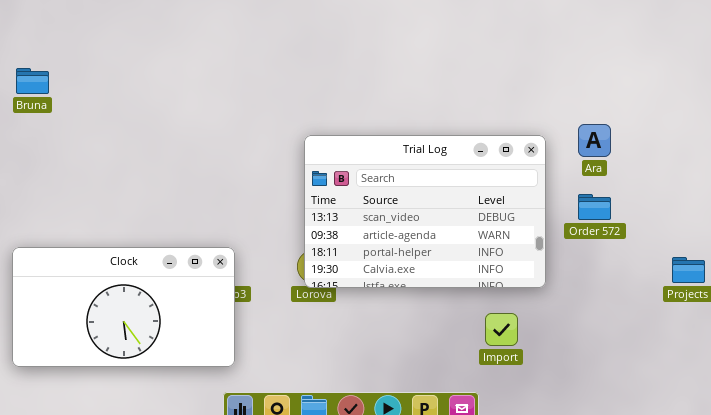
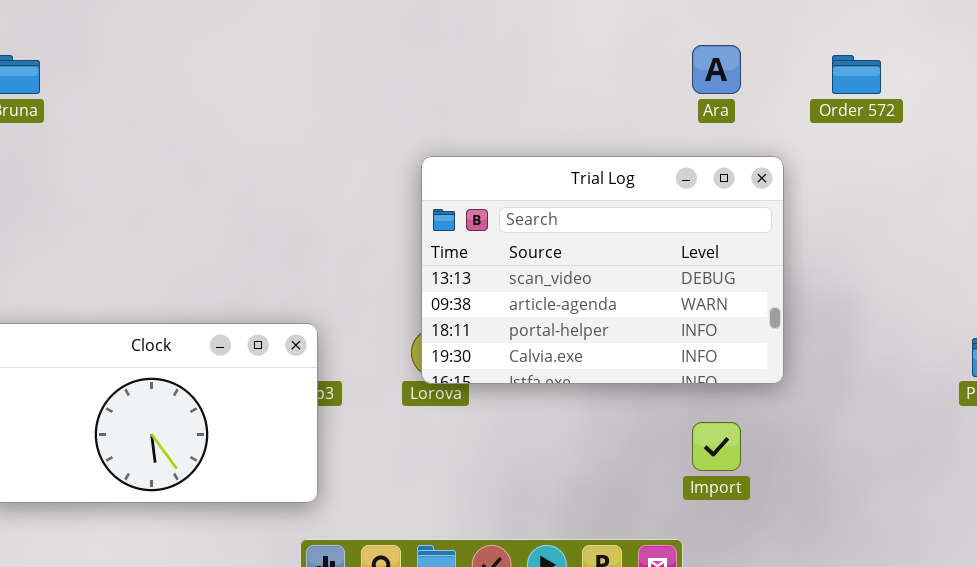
Ara: [578,124,611,157] -> [692,45,741,94], moved
Order 572: [578,194,611,220] -> [832,55,881,94], moved

